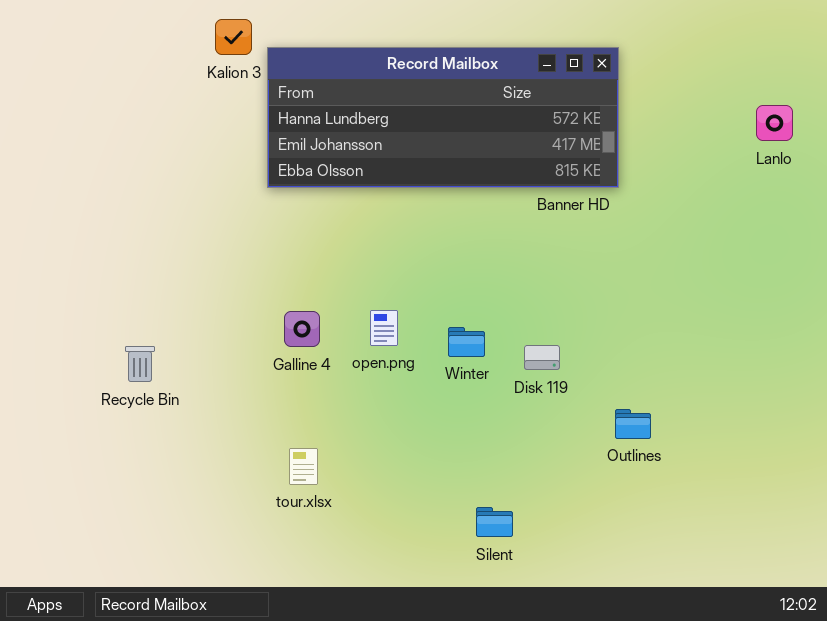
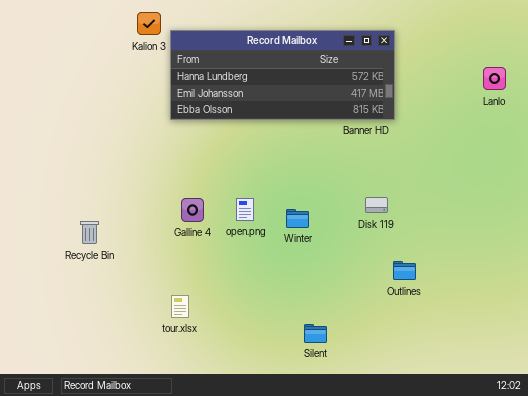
Disk 119: [524,345,560,370] -> [365,197,388,213], moved
tour.xlsx: [289,448,318,485] -> [171,295,189,318], moved

